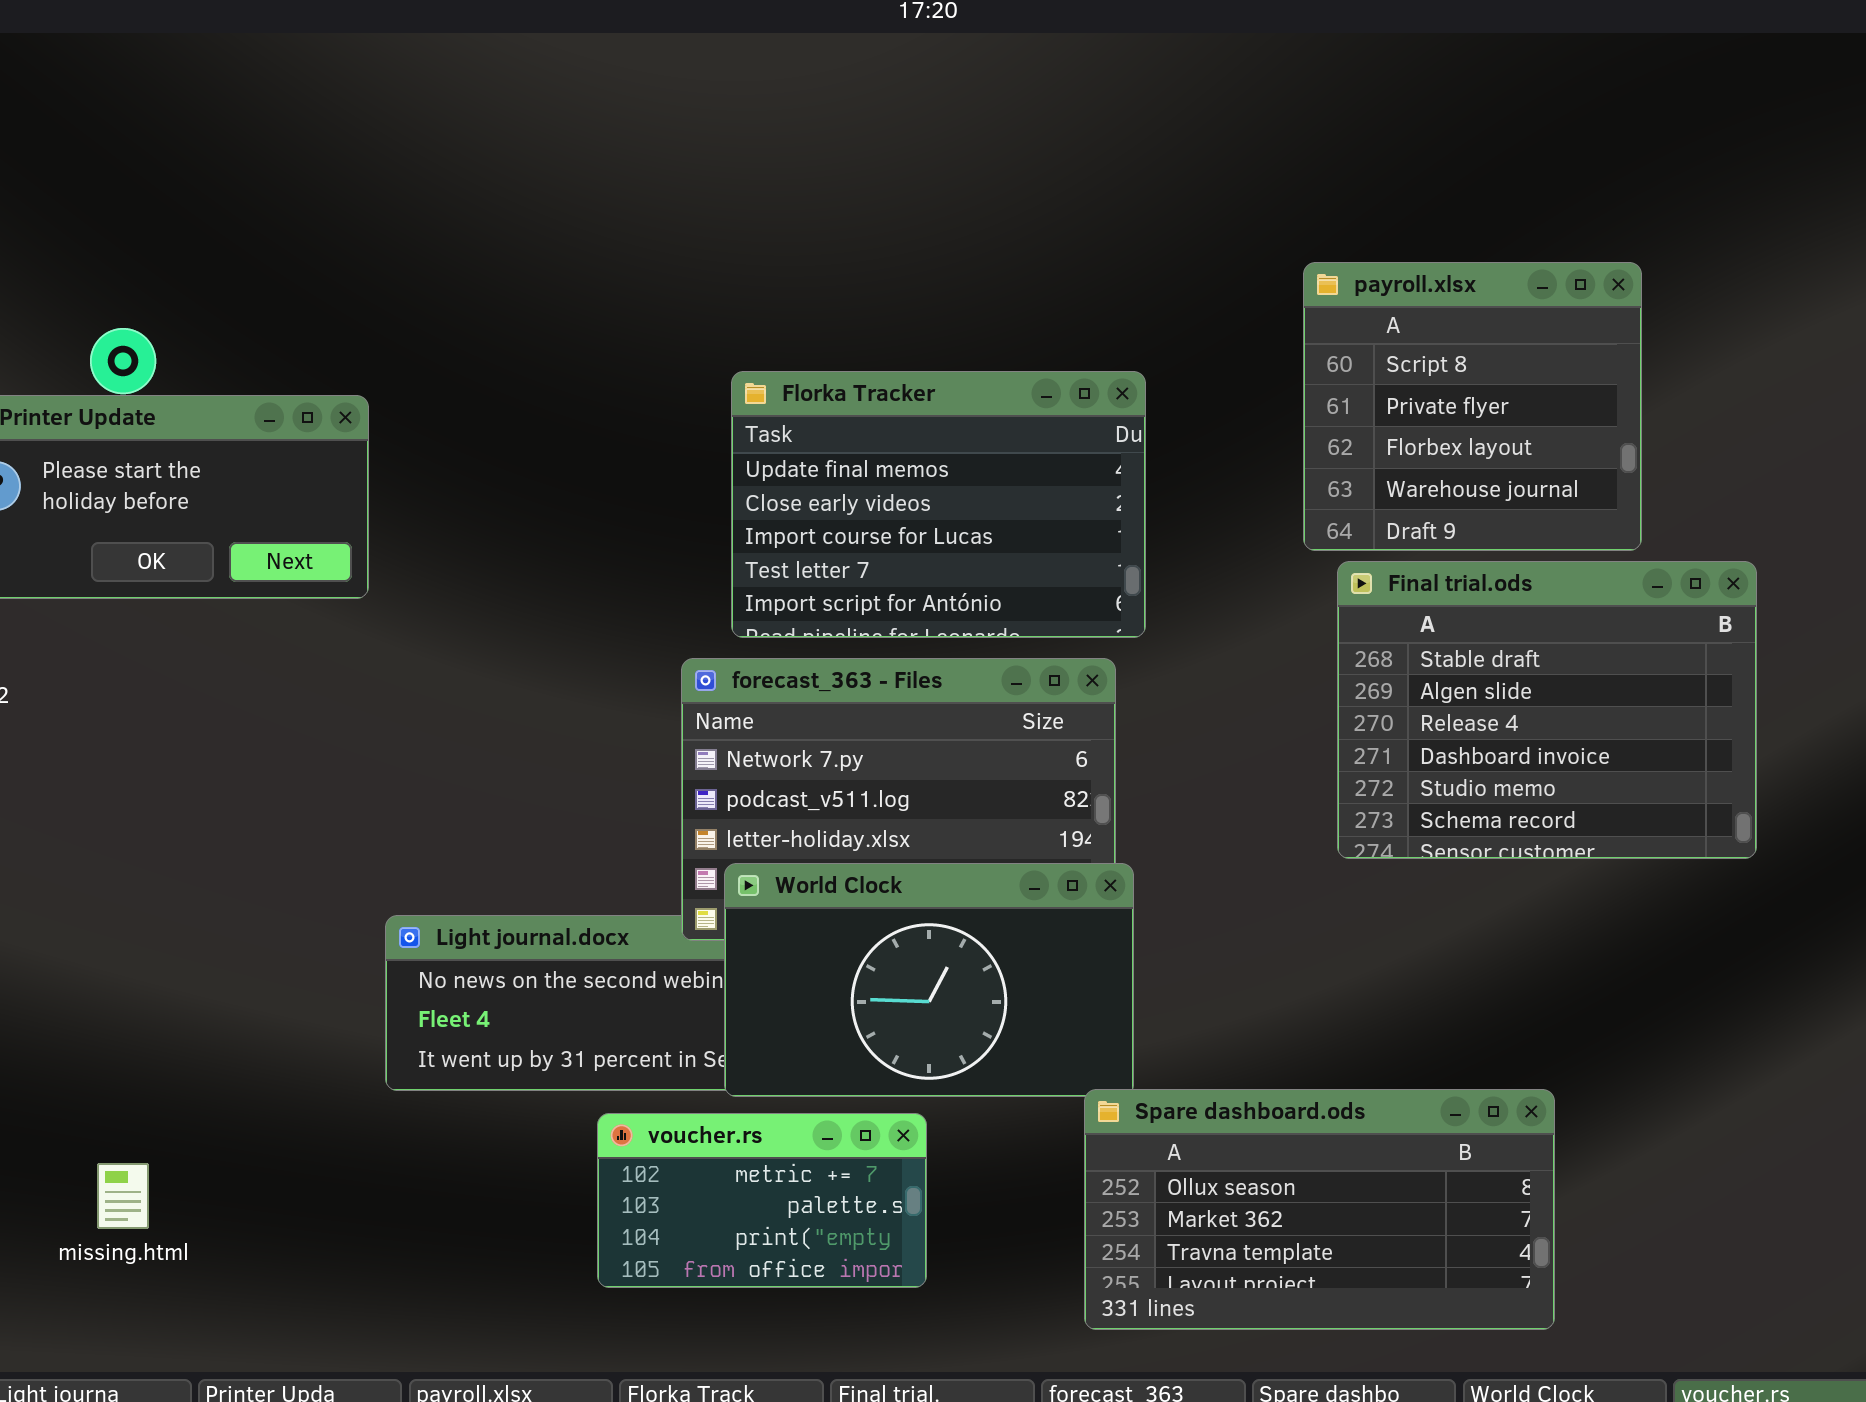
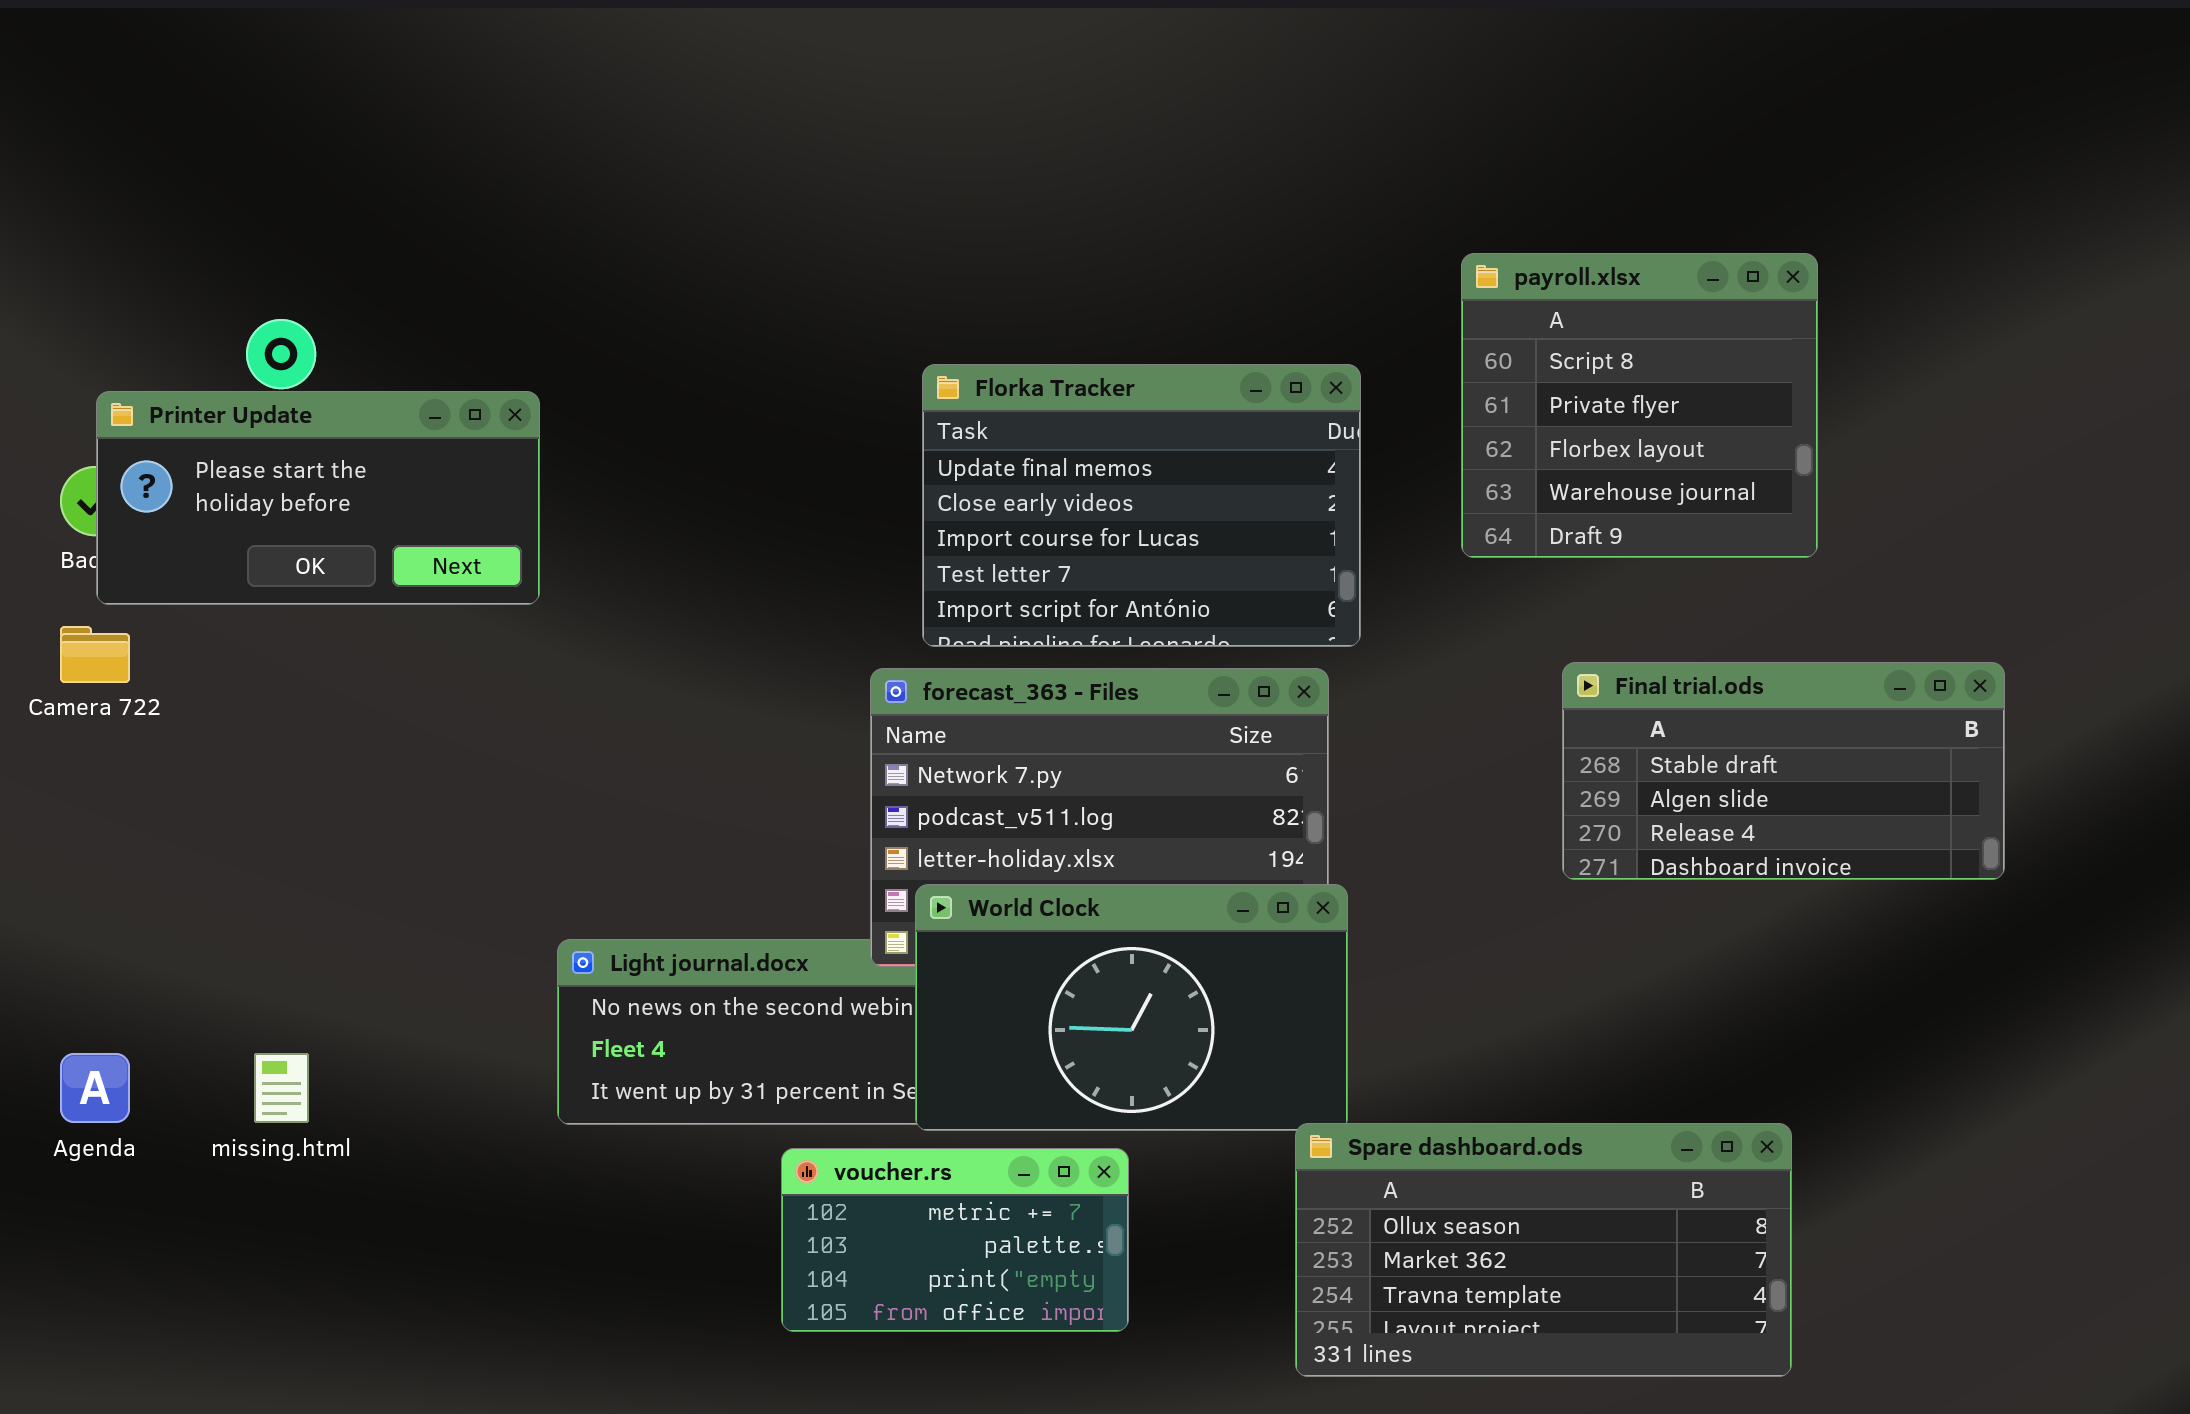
payroll.xlsx: [1303,262,1642,551] -> [1461,253,1818,558], moved
Final trial.ods: [1337,561,1757,859] -> [1562,662,2005,880], resized
missing.html: [97,1163,149,1229] -> [254,1053,309,1123], moved

